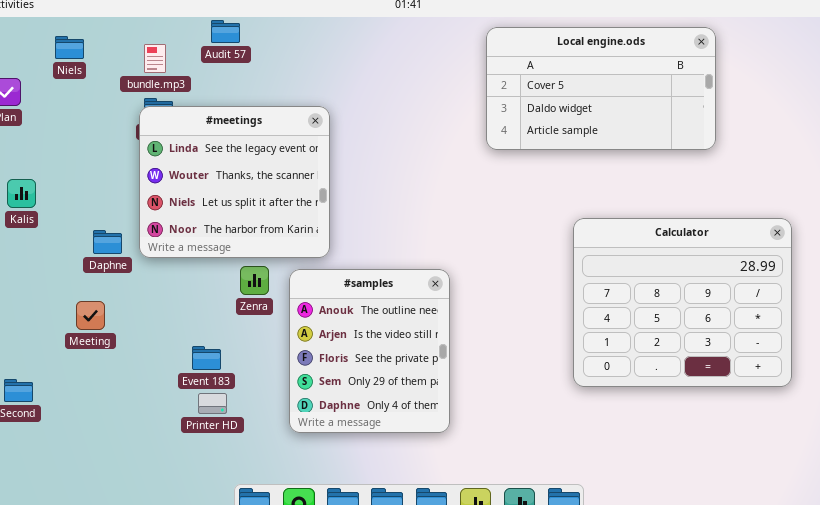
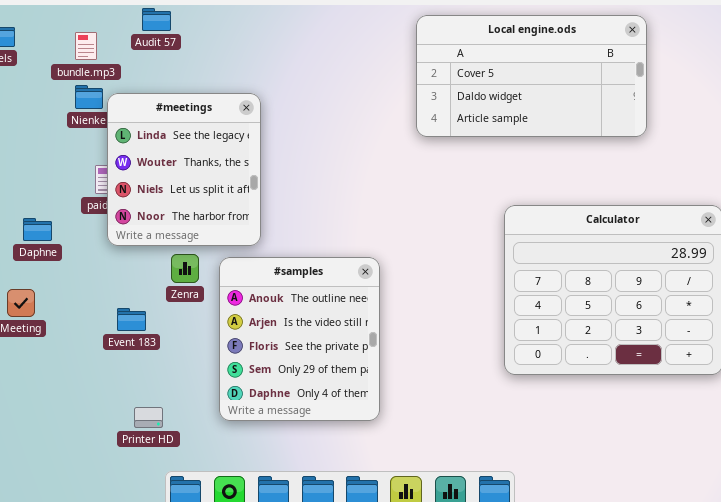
#meetings: [139,106,330,258] -> [107,93,261,246], resized
Event 183: [192,346,221,370] -> [117,308,146,331], moved
Printer HD: [198,393,227,414] -> [134,407,163,428], moved

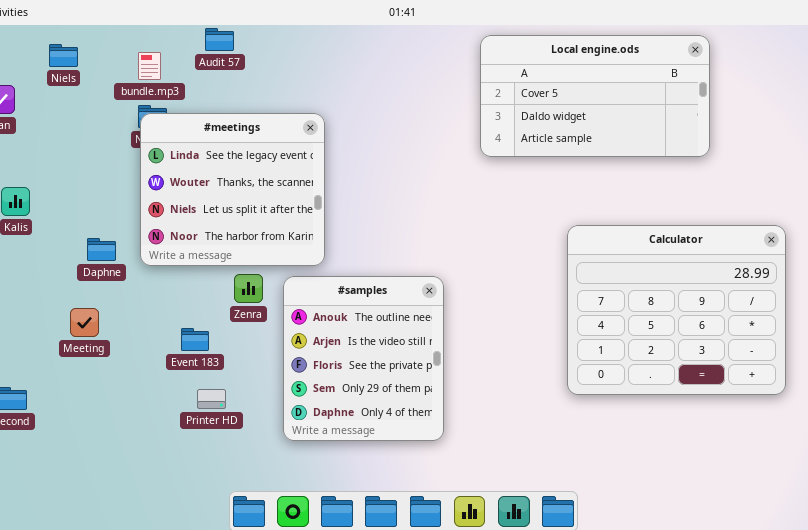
#meetings: [107,93,261,246] -> [140,113,325,266], resized
Printer HD: [134,407,163,428] -> [197,389,226,409], moved

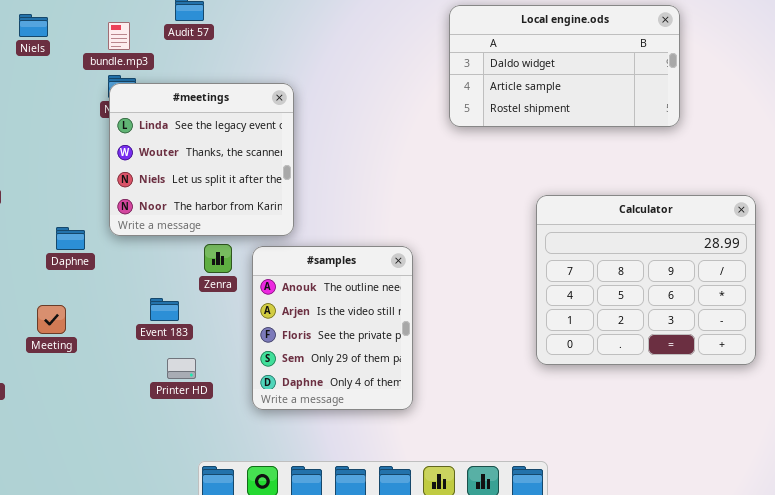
Local engine.ods: [480,35,710,157] -> [449,5,680,127], scrolled down 1 row
Daphne: [87,238,116,261] -> [56,227,85,250], moved
Meeting: [70,308,99,337] -> [37,305,66,334], moved

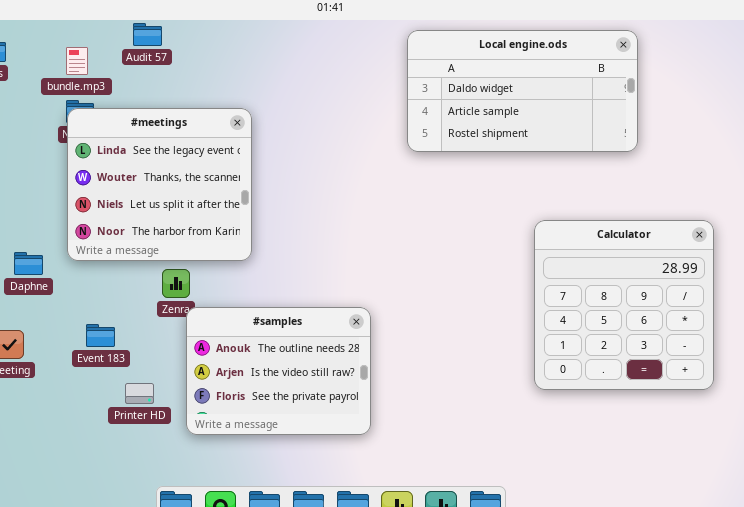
Calculator: [536,195,756,365] -> [534,220,714,390], resized
#samples: [252,246,413,410] -> [186,307,371,435], resized
Event 183: [150,298,179,321] -> [86,324,115,347], moved

